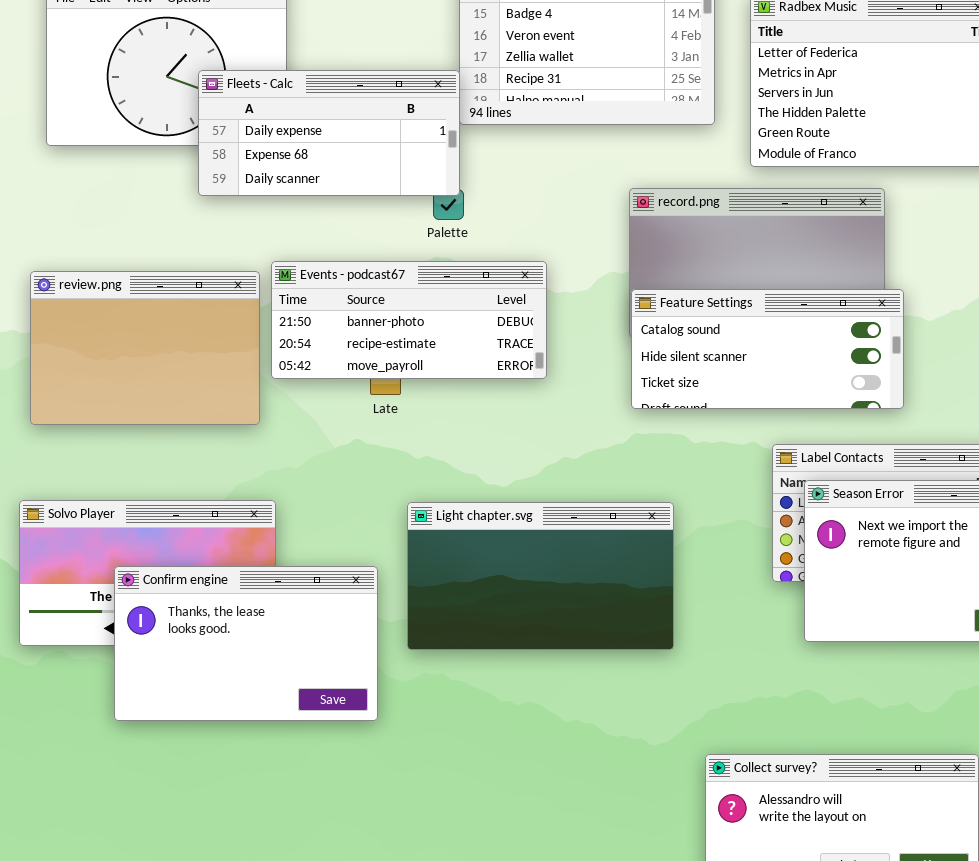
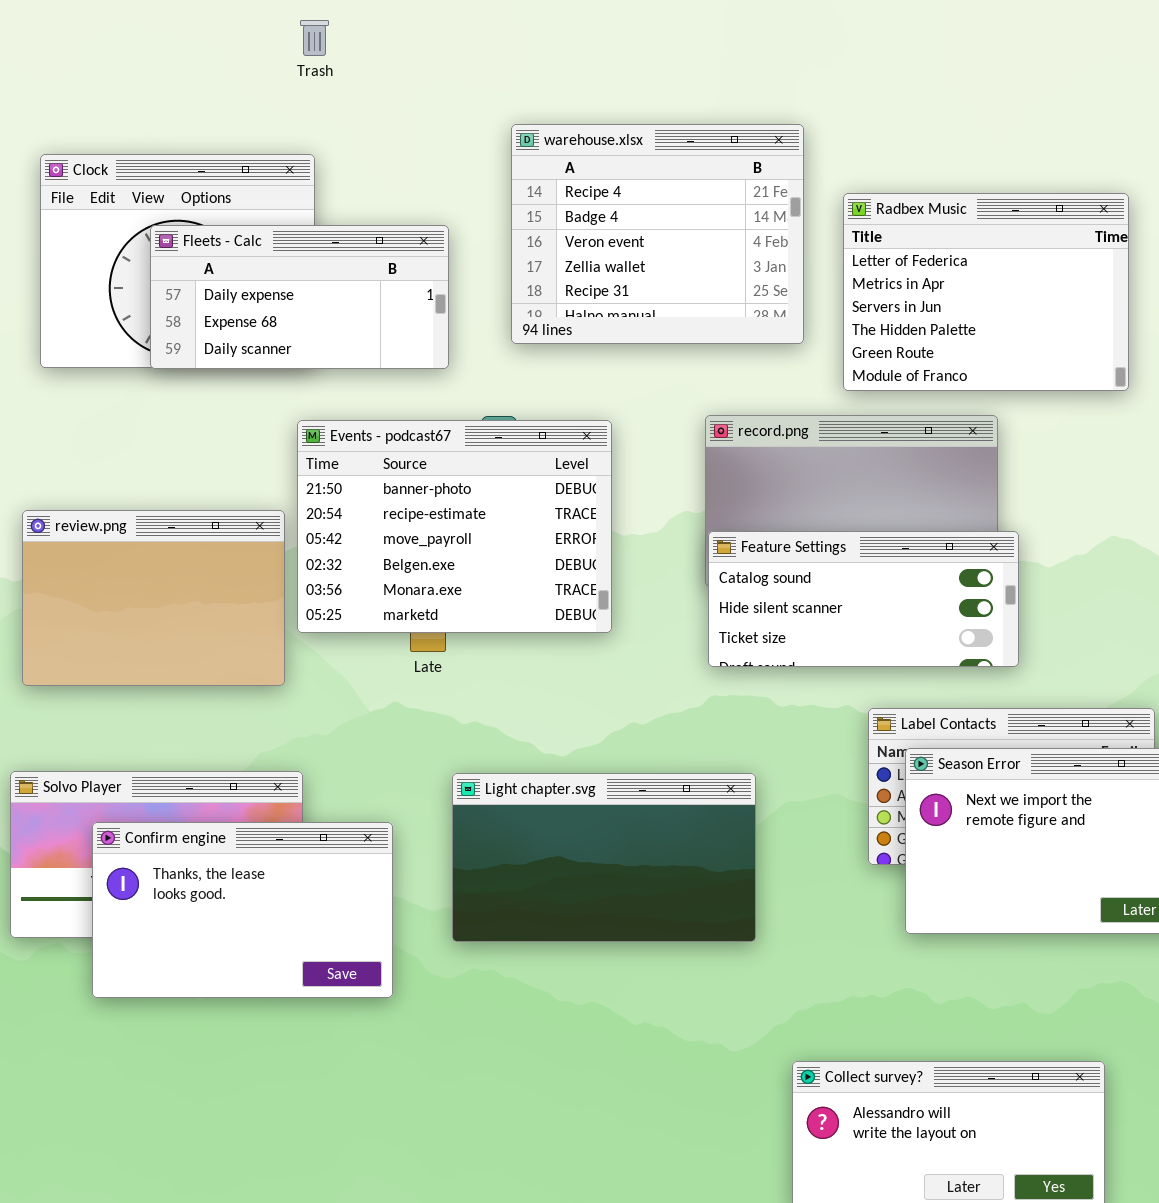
Fleets - Calc: [198,70,460,196] -> [150,225,449,369], moved
Events - podcast67: [271,261,547,379] -> [297,420,612,633], resized
Confirm engine: [114,566,378,721] -> [92,822,393,998], moved

